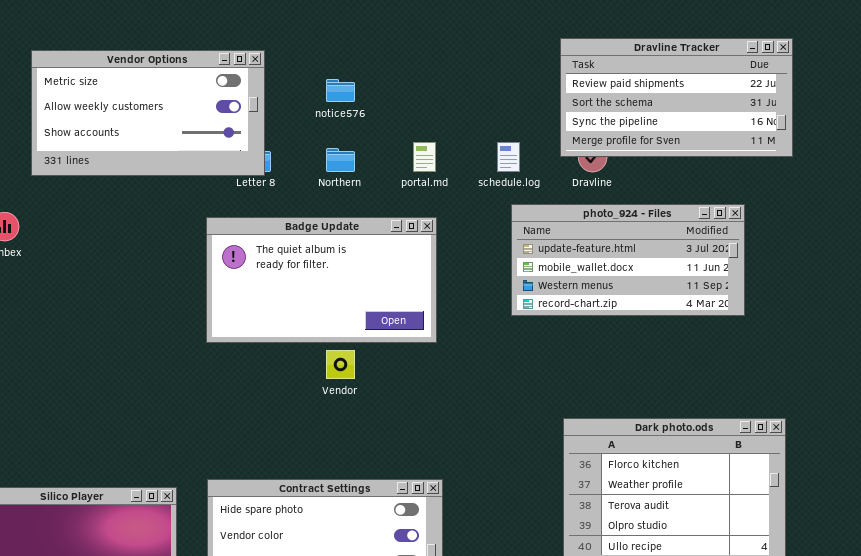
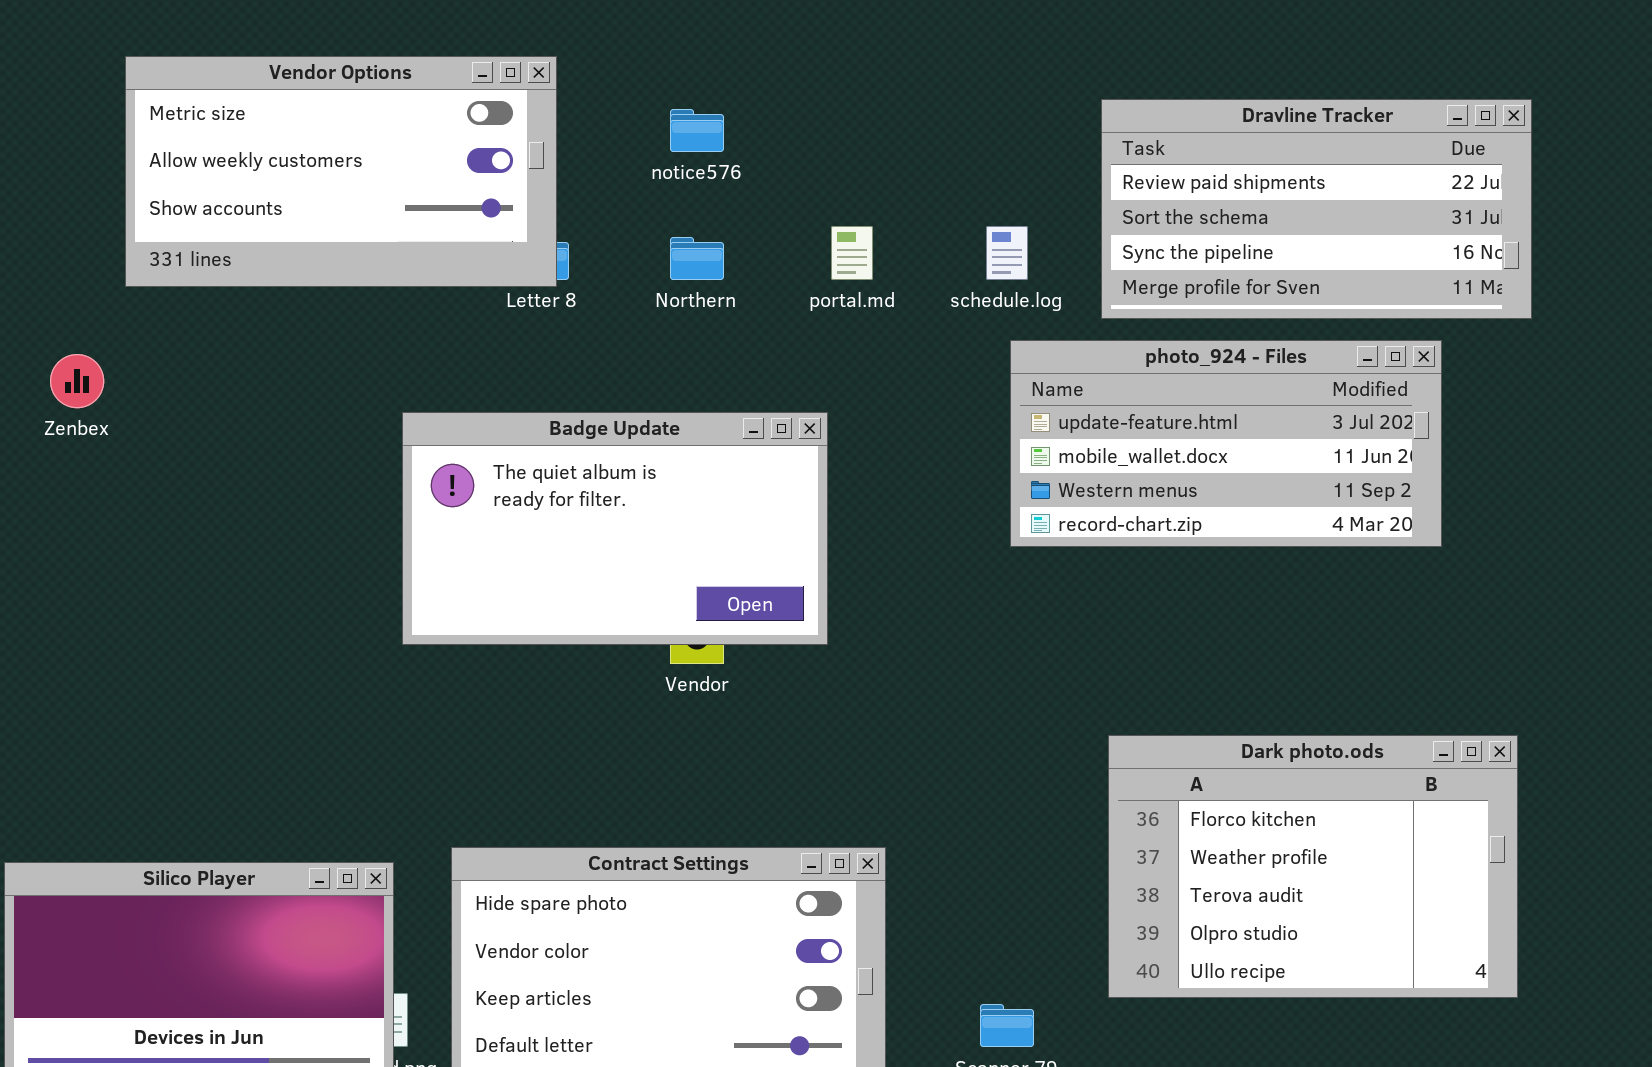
Dravline Tracker: [560,38,793,157] -> [1101,99,1532,319], moved
Badge Update: [206,217,437,343] -> [402,412,828,645], moved

